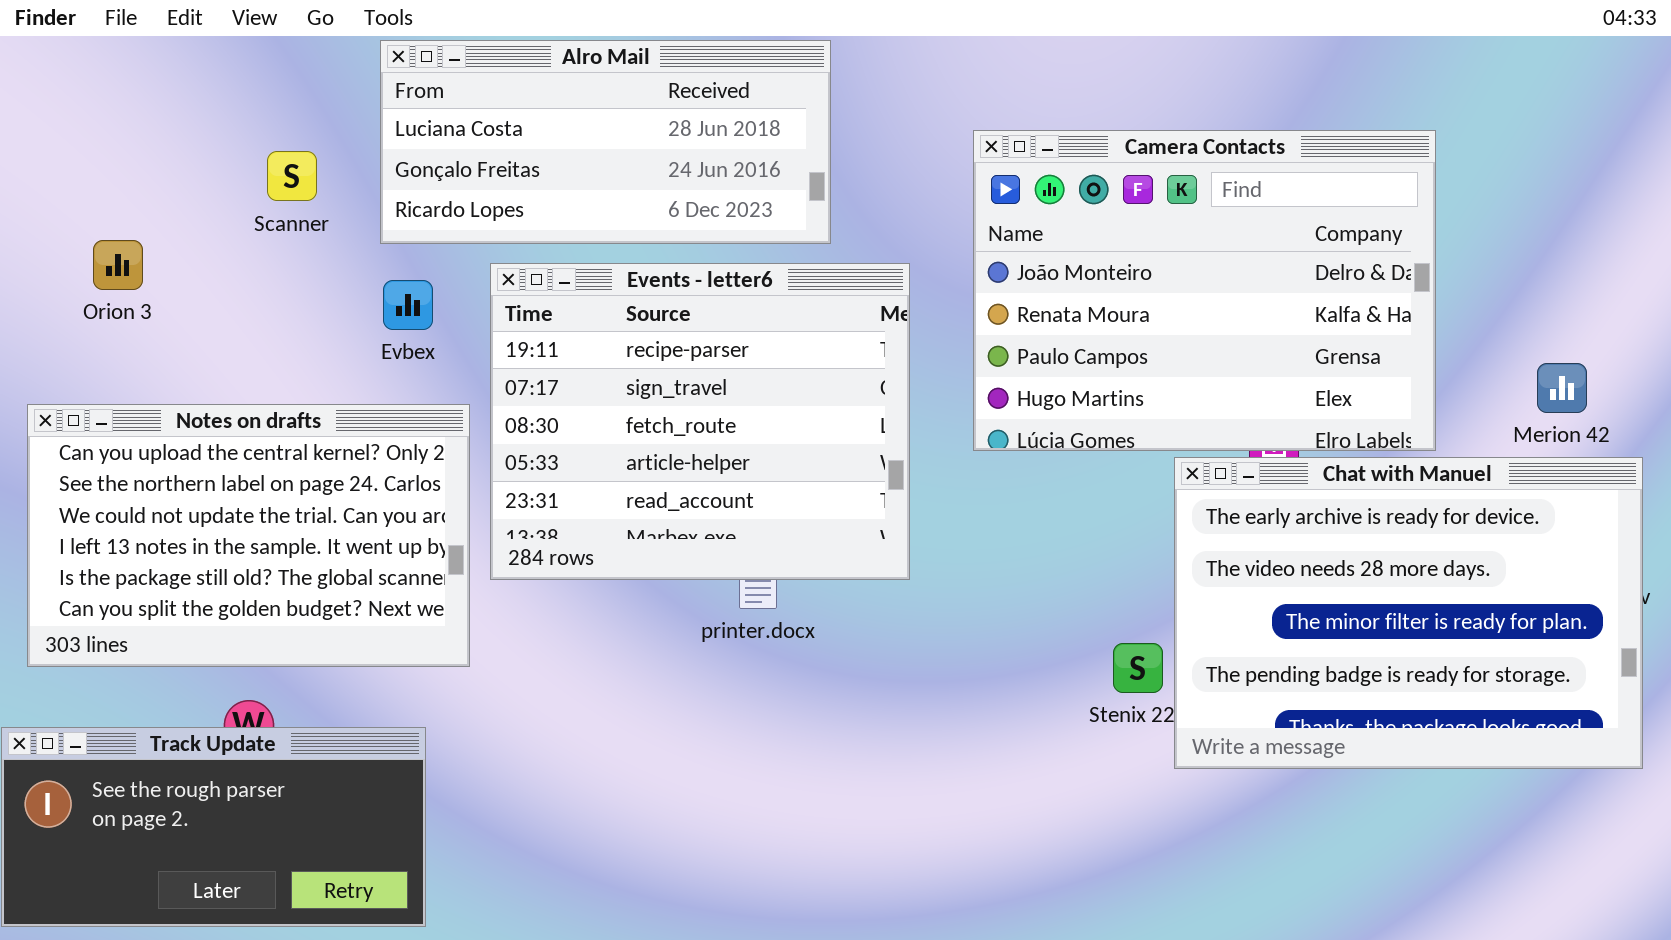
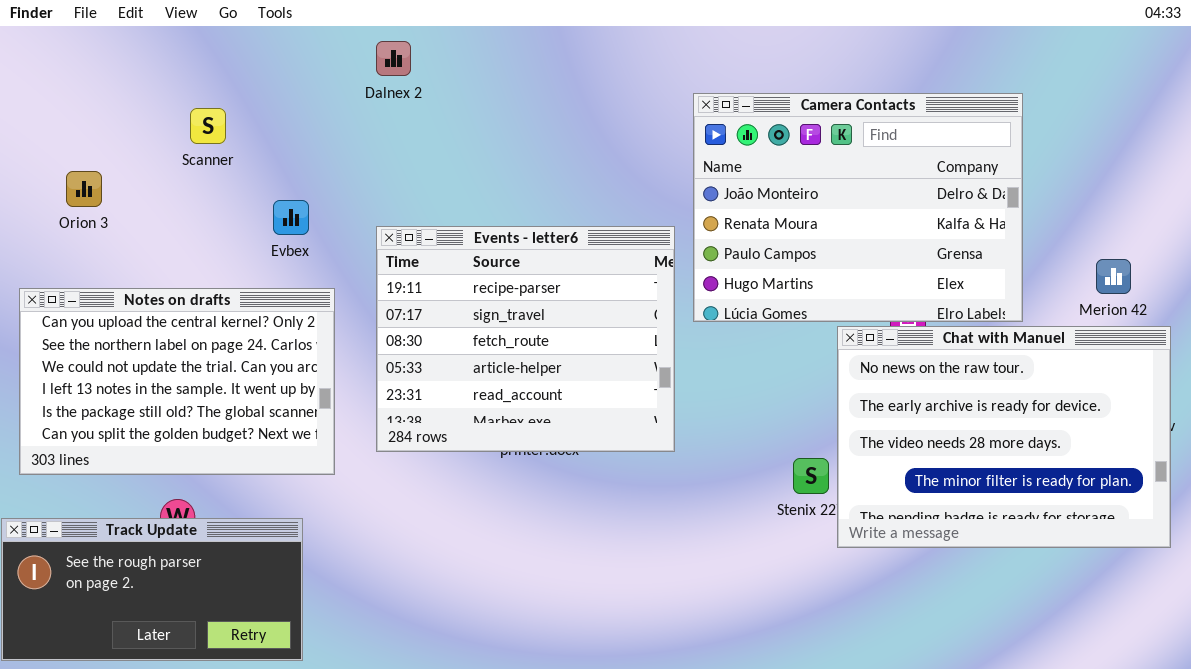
Alro Mail: [380,40,831,244] -> none, closed
Events - letter6: [490,263,910,580] -> [376,226,675,452], moved
Chat with Manuel: [1174,457,1643,769] -> [837,326,1171,548], scrolled up 1 row

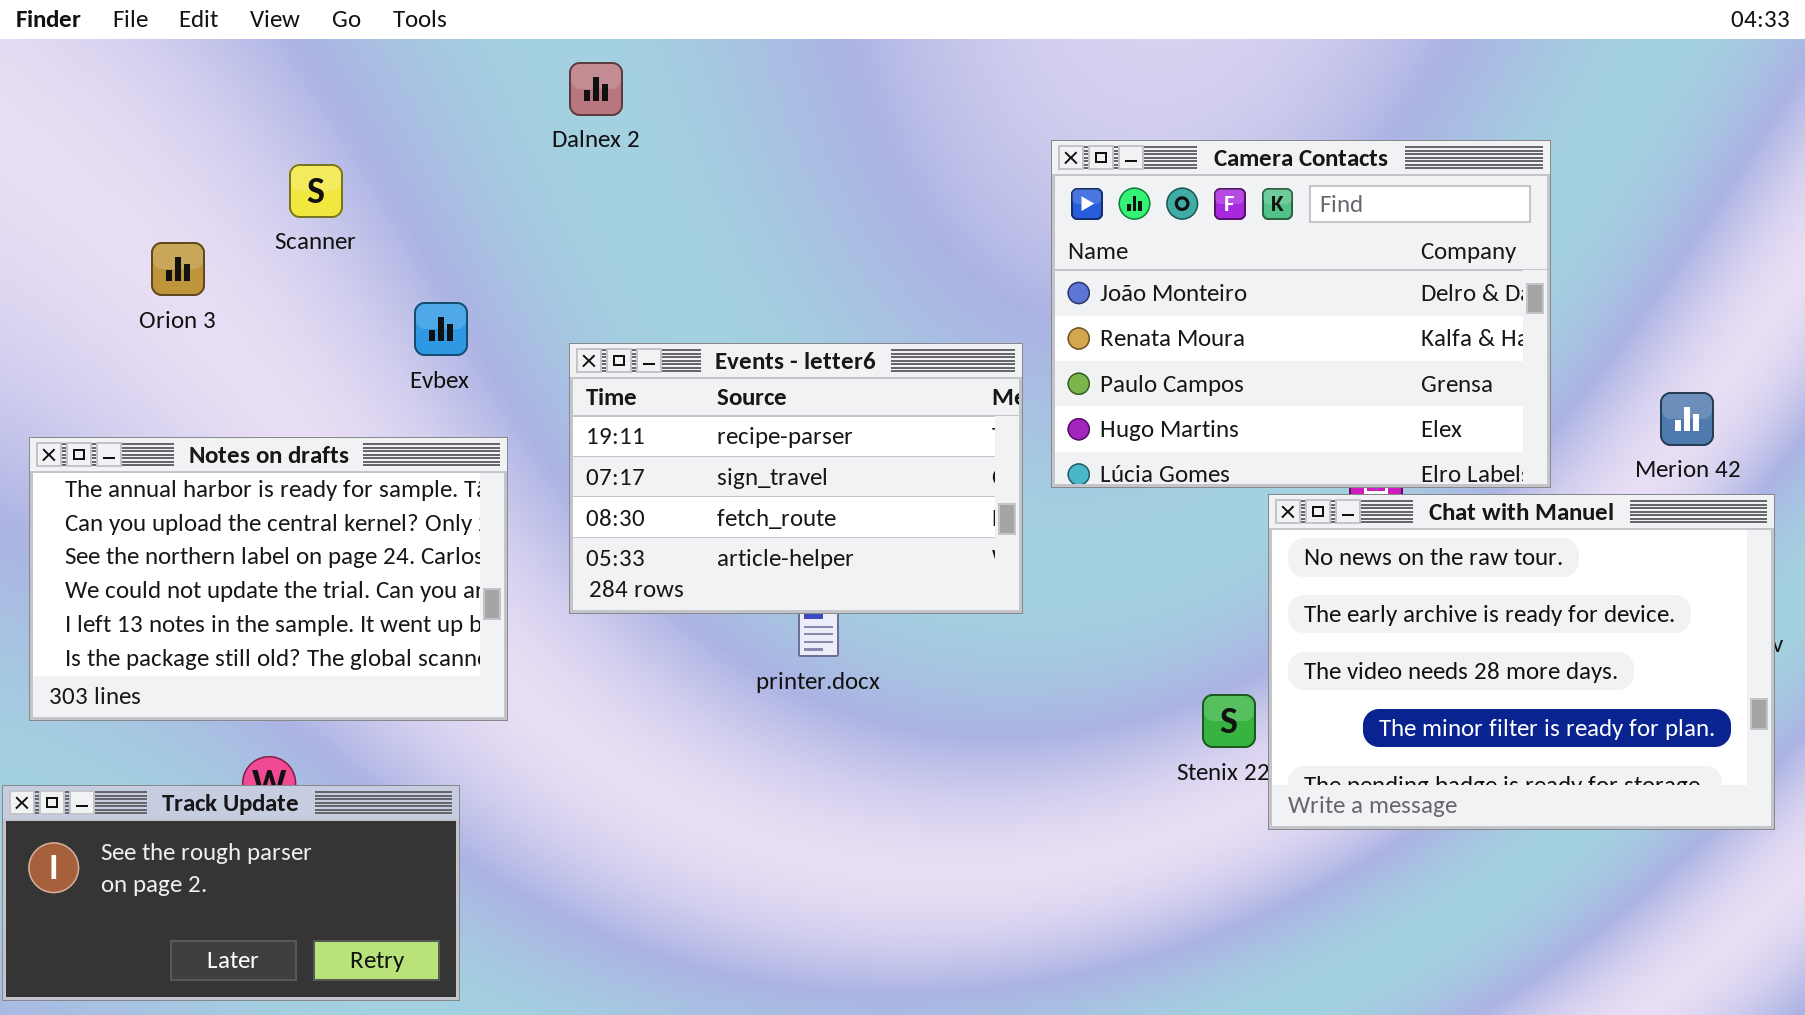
Orion 3: [66,171,102,207] -> [151,242,205,296], moved
Events - letter6: [376,226,675,452] -> [569,343,1023,614], resized
Notes on drafts: [19,288,335,475] -> [29,437,508,721], scrolled up 1 row

